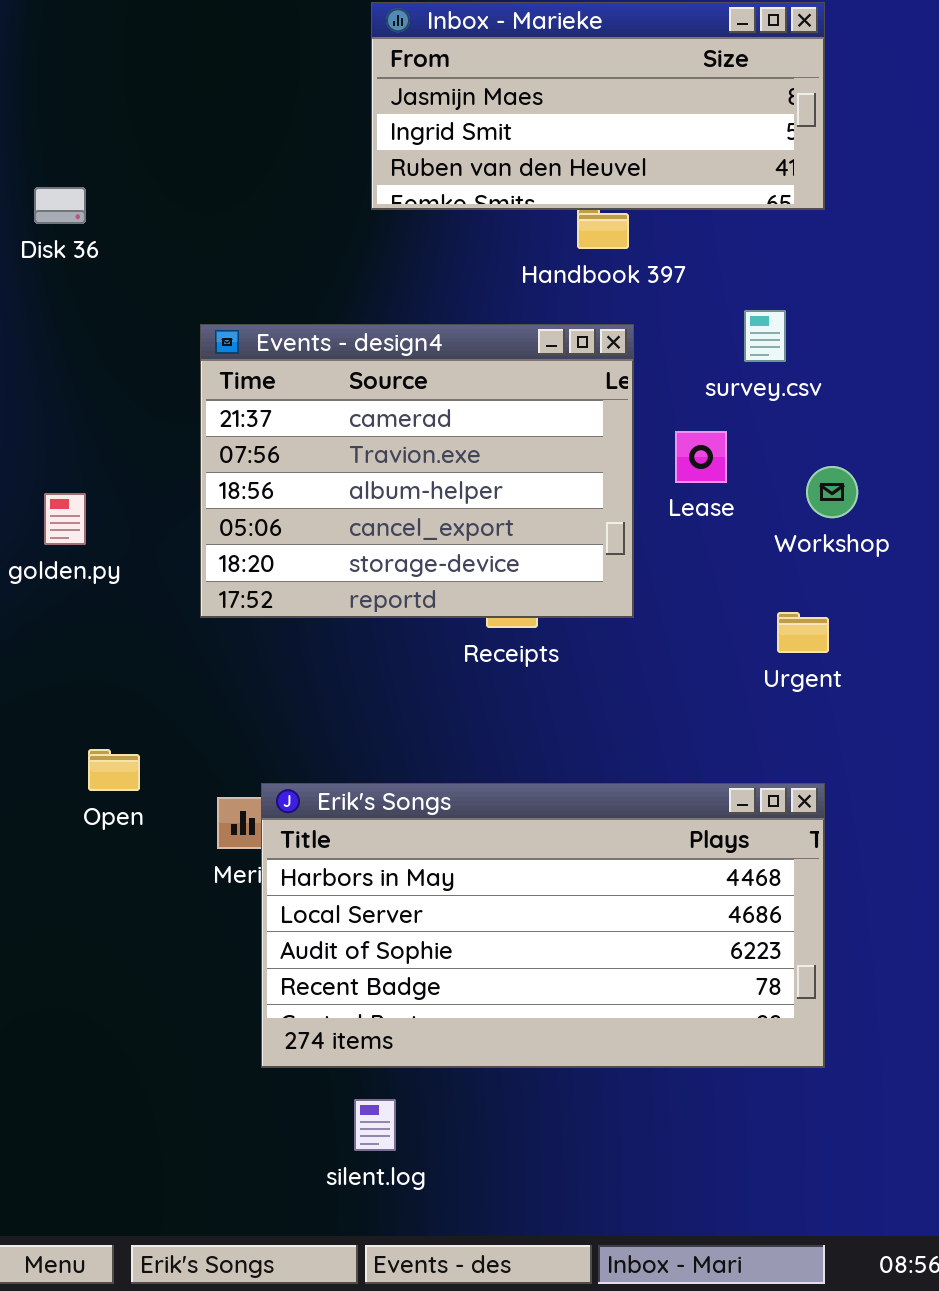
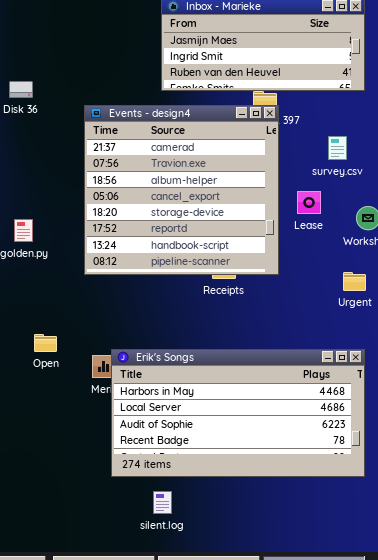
Events - design4: [200,324,634,618] -> [84,105,279,275], resized

